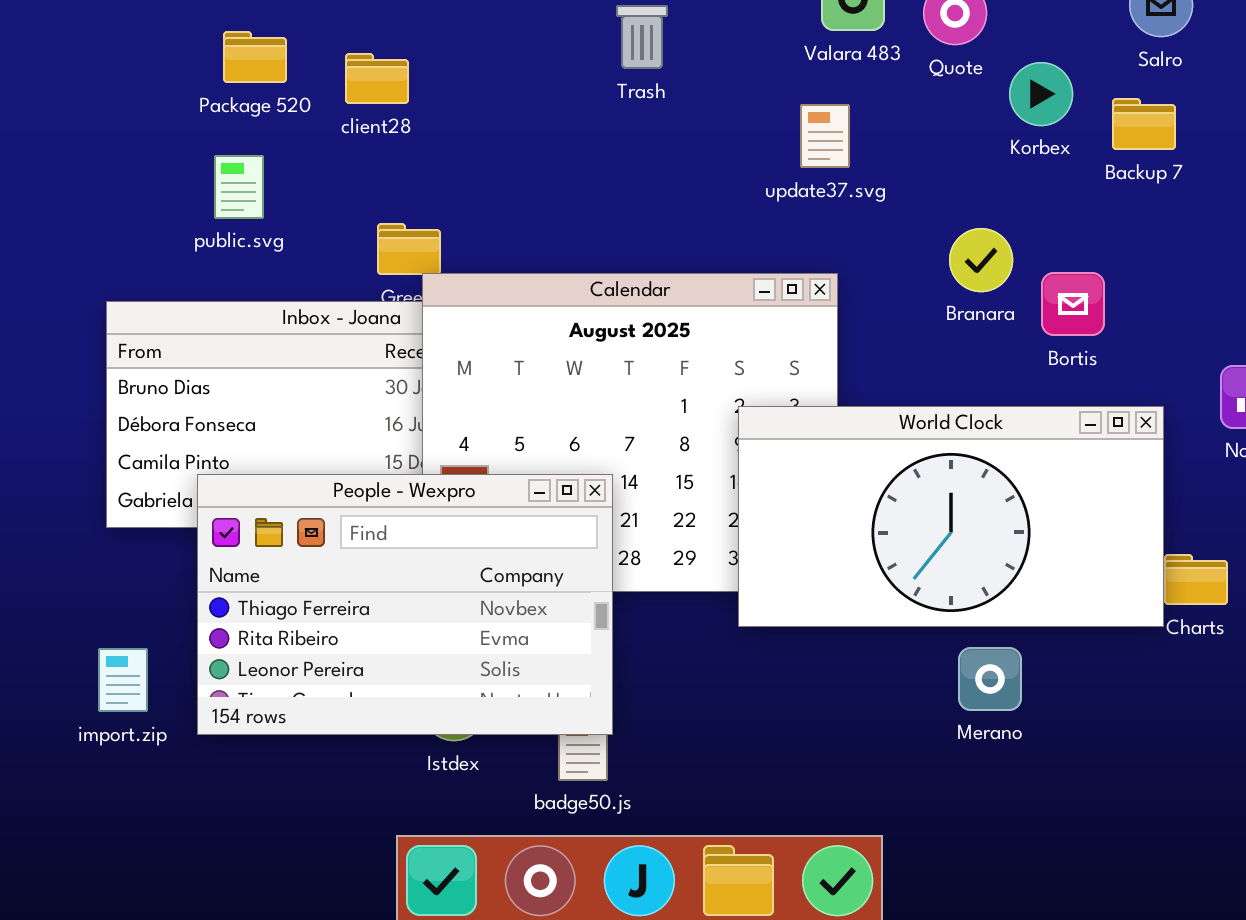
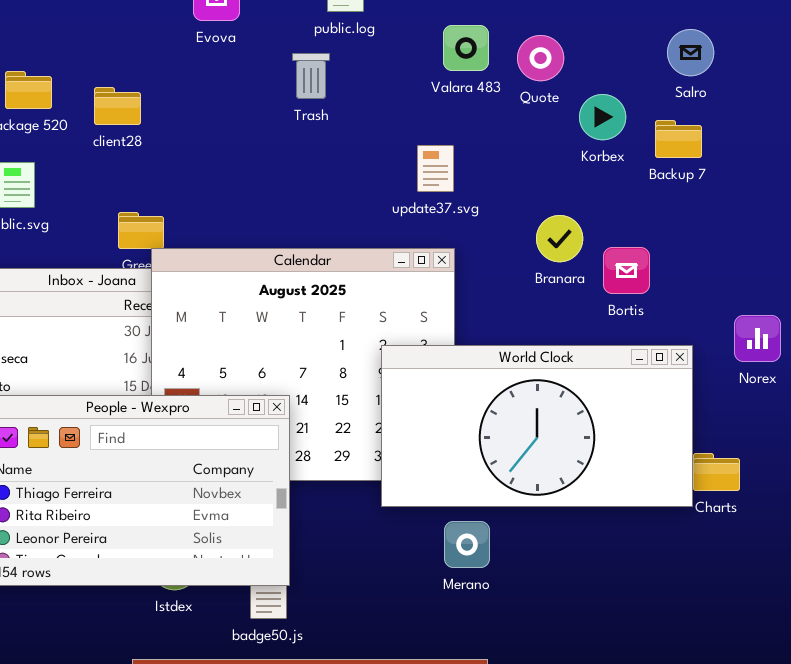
update37.svg: [800,104,850,168] -> [417,145,454,192], moved
Merano: [958,647,1022,711] -> [444,521,490,568], moved

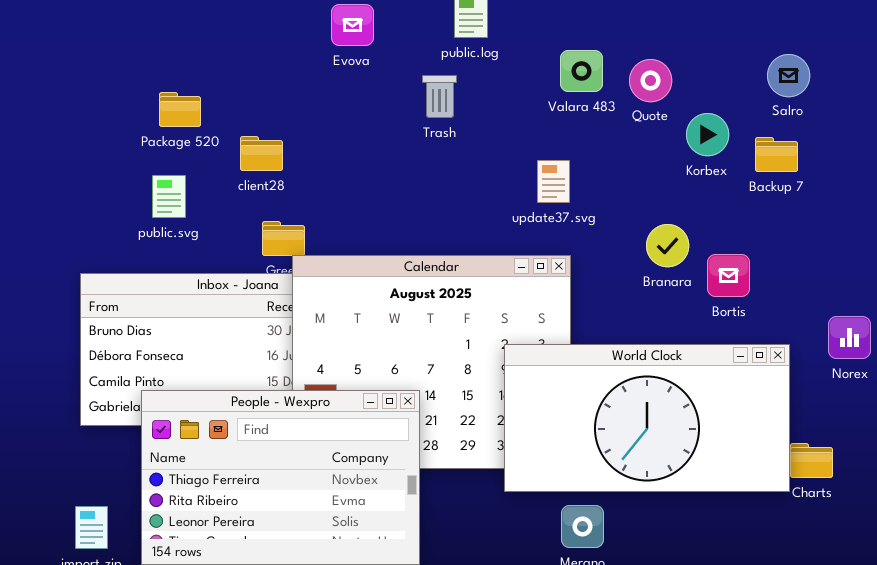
client28: [94,87,141,125] -> [240,136,283,171], moved

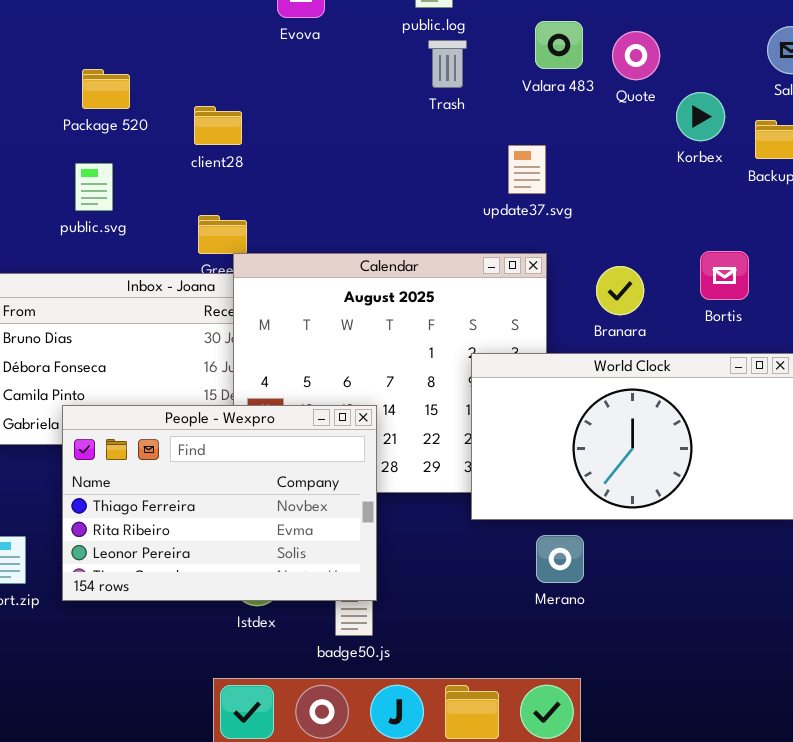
Trash: [422,75,457,118] -> [428,40,467,88], moved
client28: [240,136,283,171] -> [194,106,242,145], moved
Branara: [646,224,689,267] -> [596,266,644,315], moved

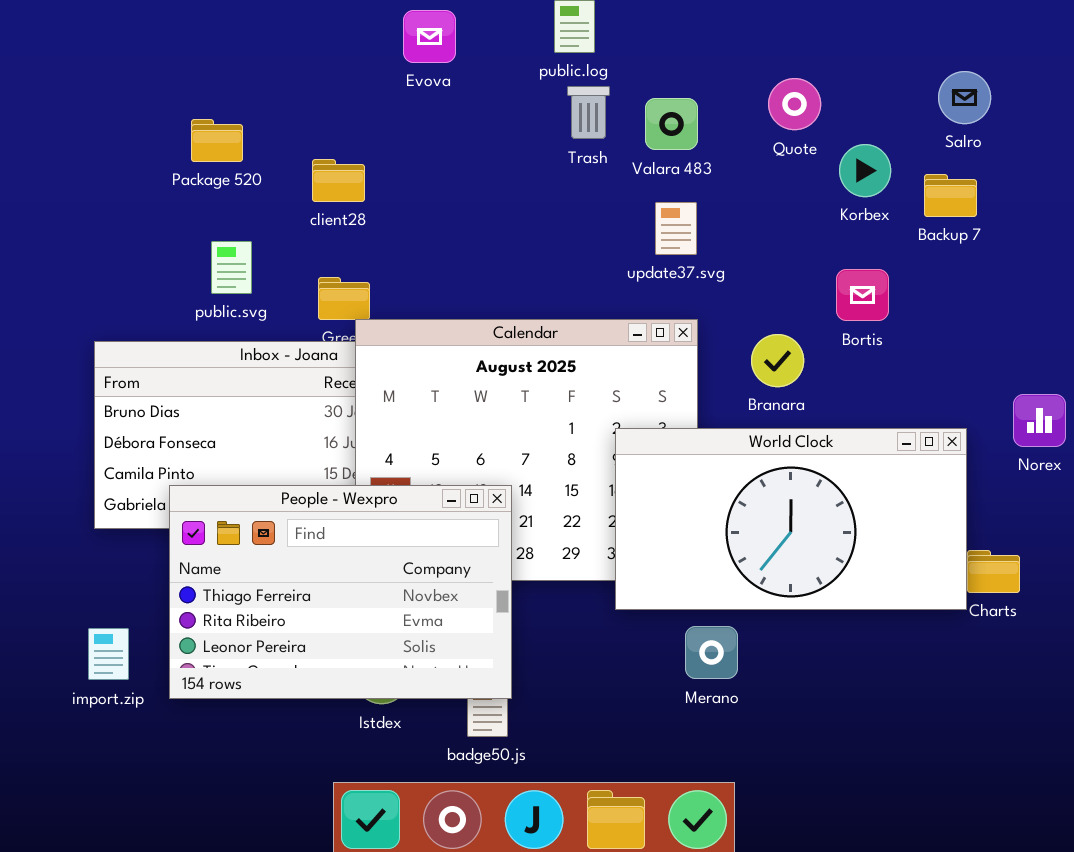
Valara 483: [535,21,583,69] -> [645,98,698,150], moved
public.svg: [75,163,113,211] -> [211,241,252,294], moved
Bortis: [700,251,749,300] -> [836,269,889,321], moved

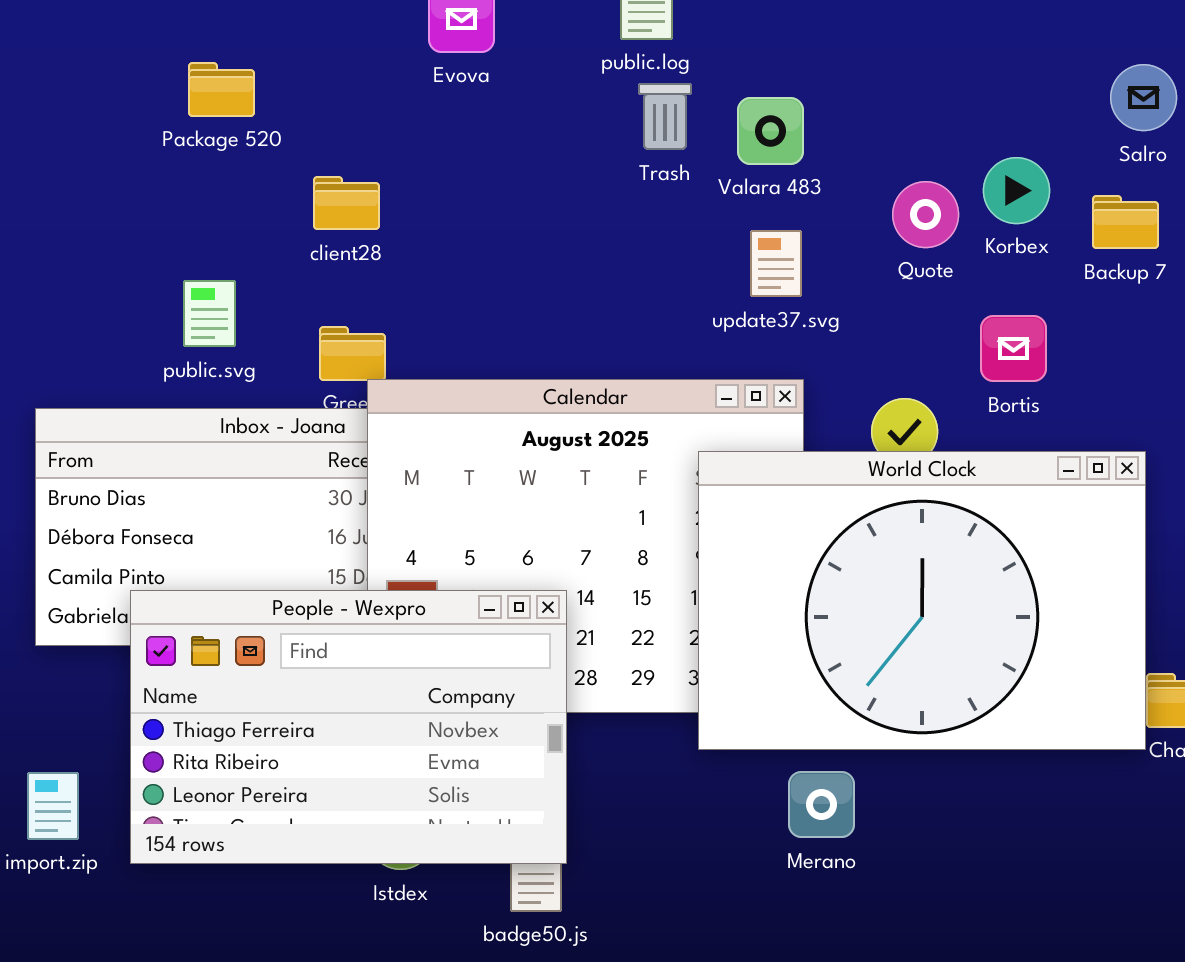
Quote: [768,78,821,130] -> [892,181,959,248], moved
Package 520: [191,119,243,162] -> [188,62,255,117], moved
World Clock: [615,428,967,610] -> [698,451,1146,750], resized

